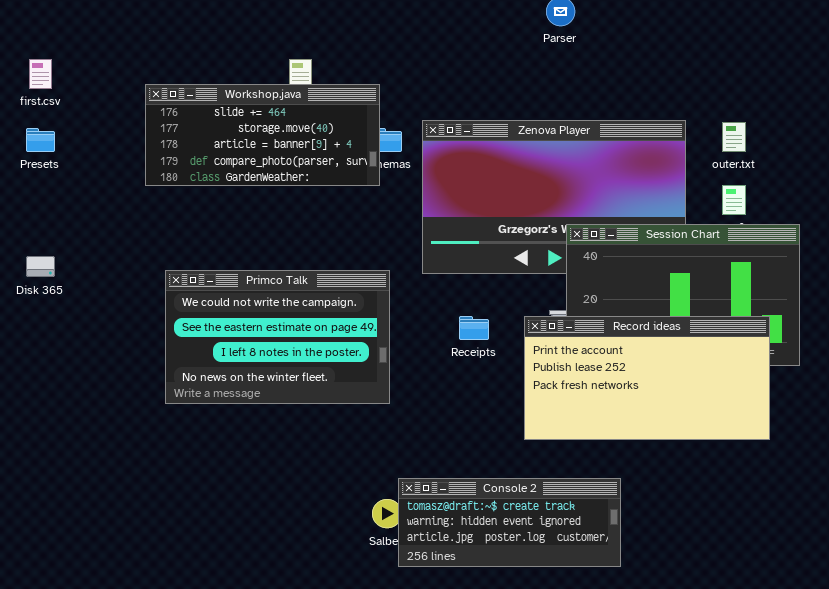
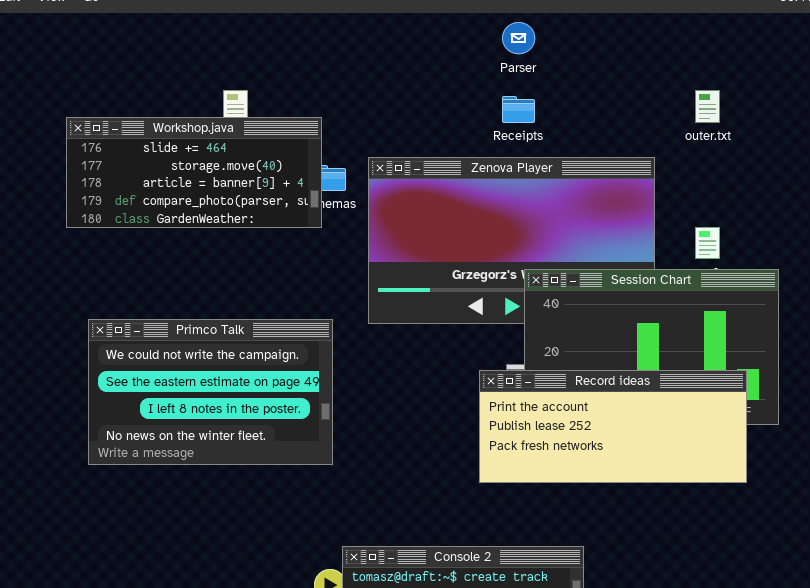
outer.txt: [722,122,746,152] -> [695,90,720,123], moved
Receipts: [459,316,489,340] -> [502,96,535,123], moved
Record ideas: [524,316,770,440] -> [479,370,747,483], resized

